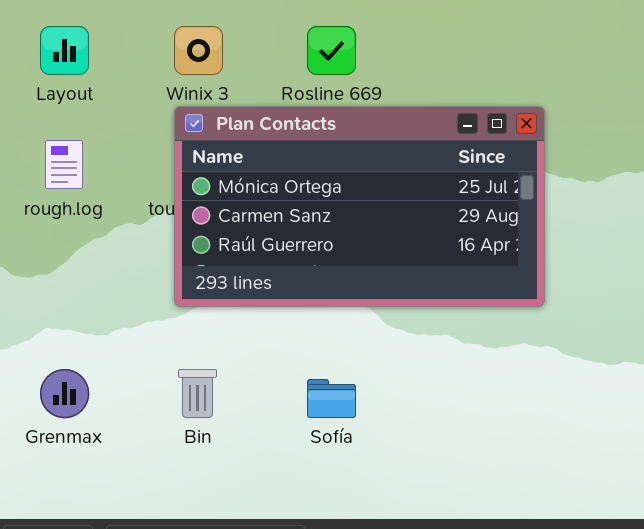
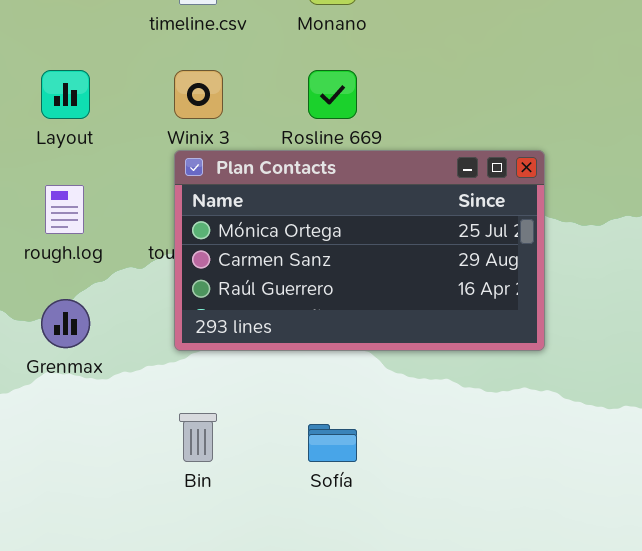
Grenmax: [40,369,89,418] -> [41,299,90,348], moved

